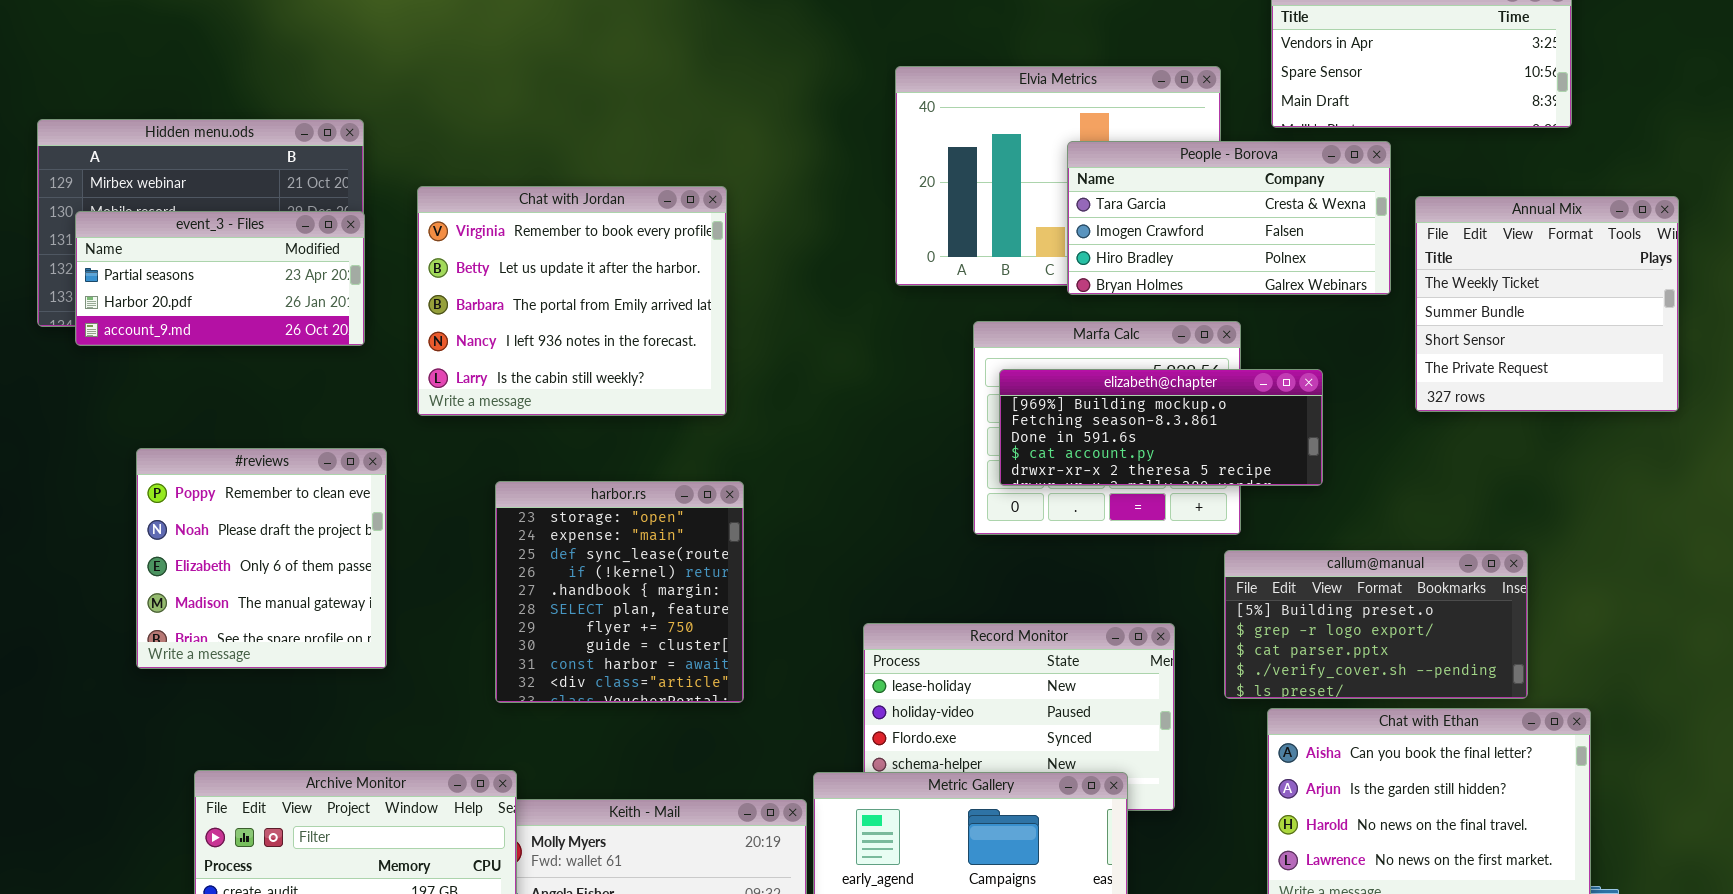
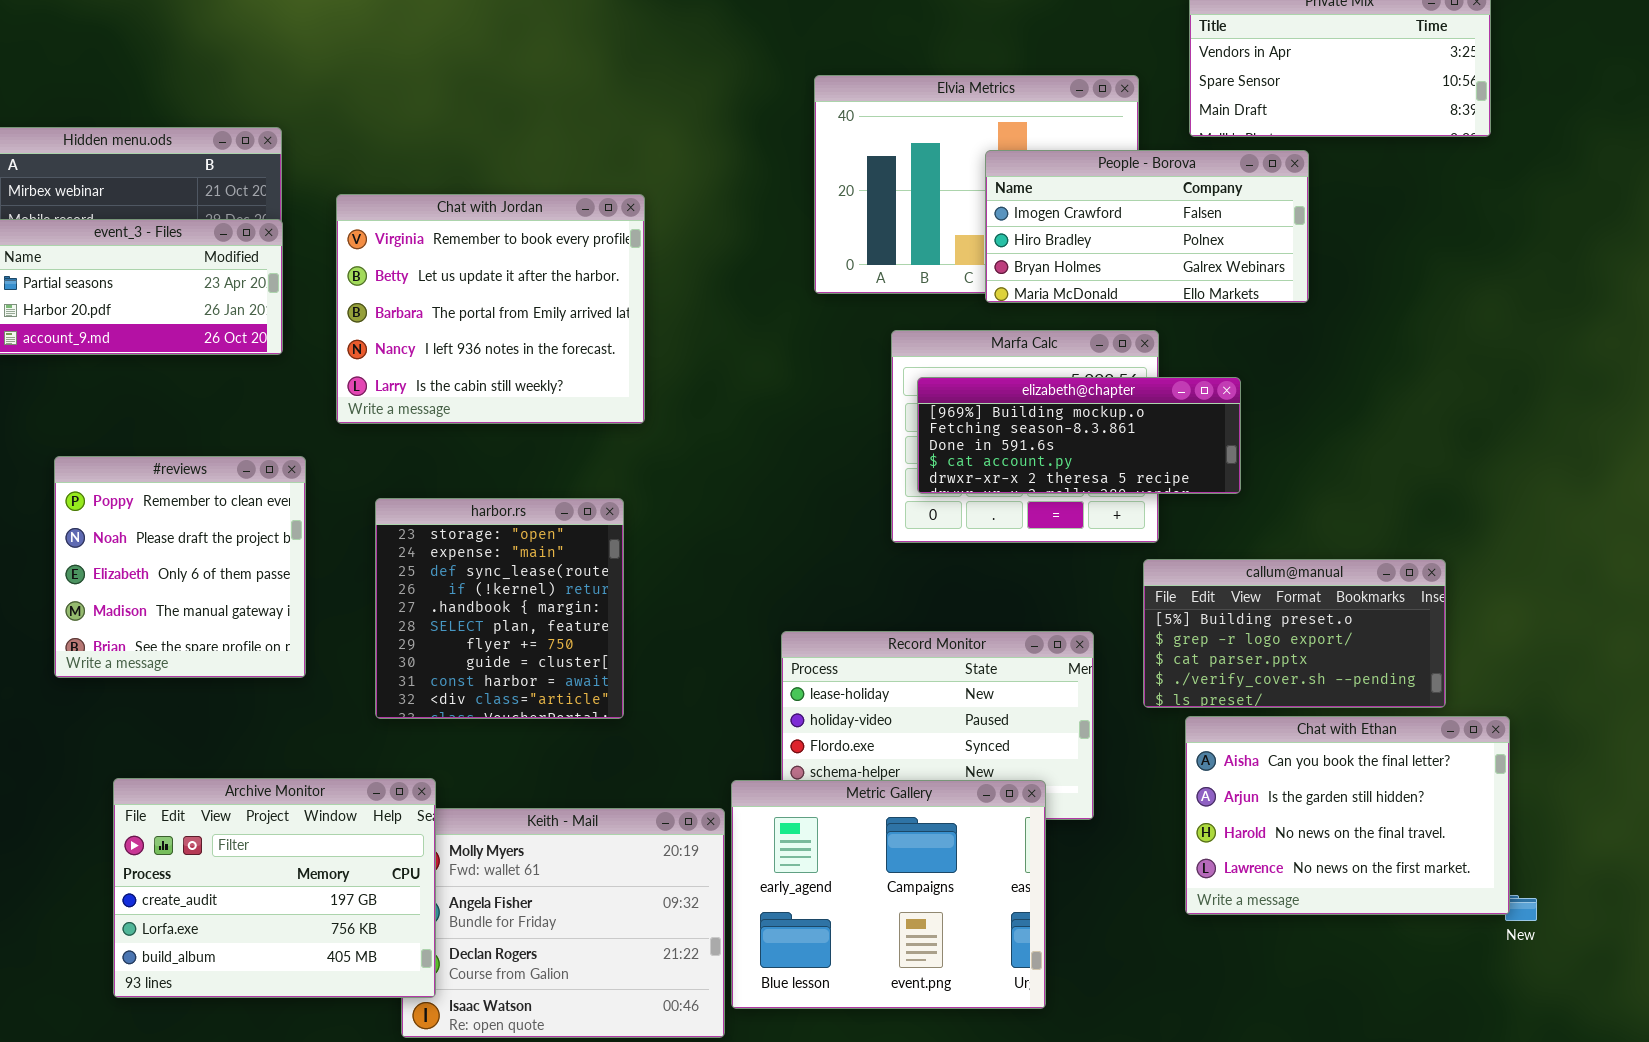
People - Borova: [1067,141,1391,295] -> [985,150,1309,303], scrolled down 1 row
Annual Mix: [1415,196,1679,412] -> none, closed
harbor.rs: [495,481,744,703] -> [375,498,624,719], moved

